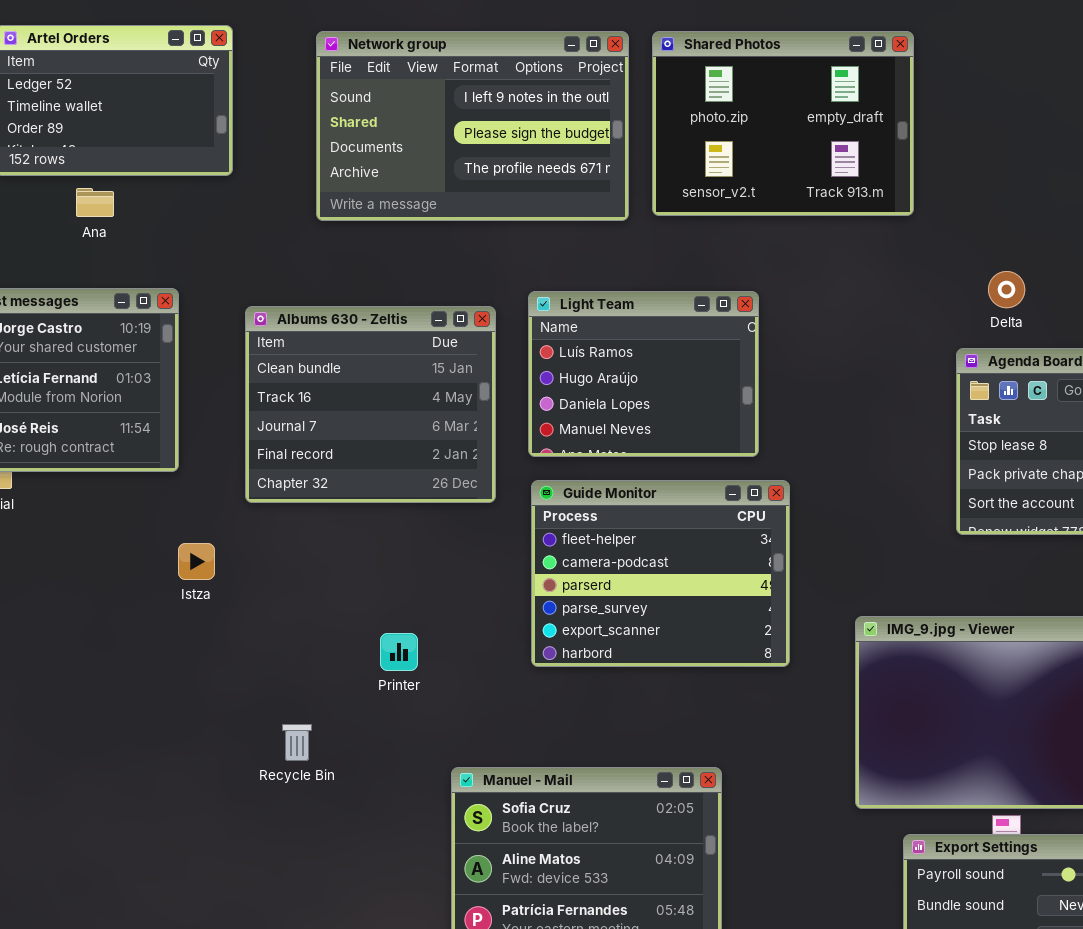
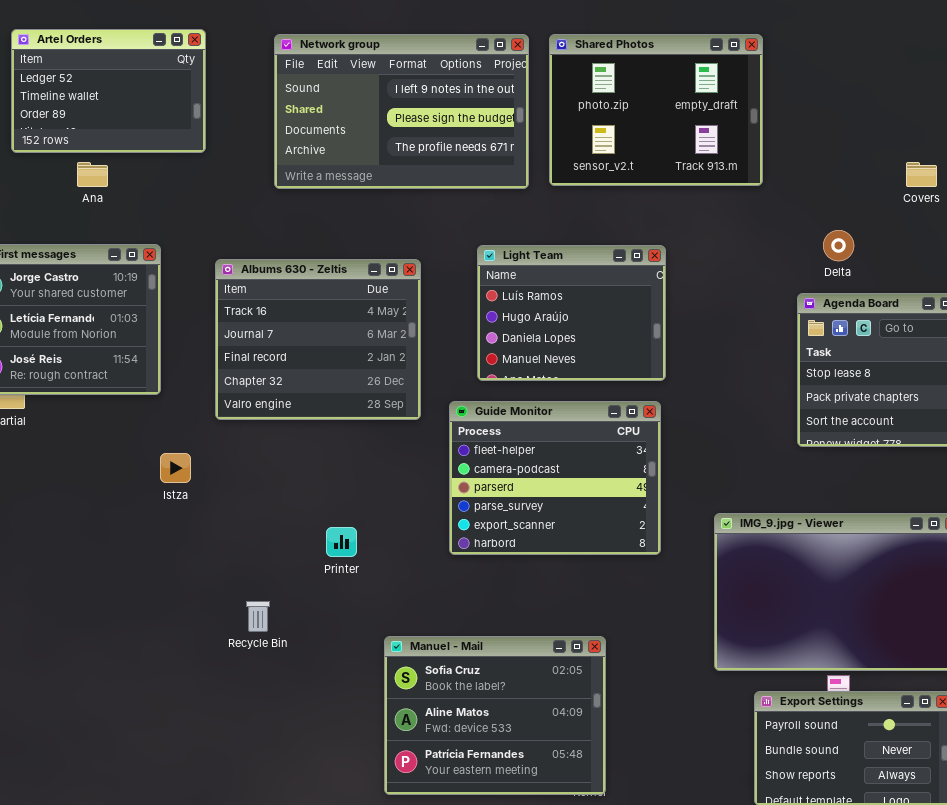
Light Team: [528,291,759,457] -> [477,245,666,381], moved
Albums 630 - Zeltis: [245,306,496,503] -> [215,259,421,420], scrolled down 1 row

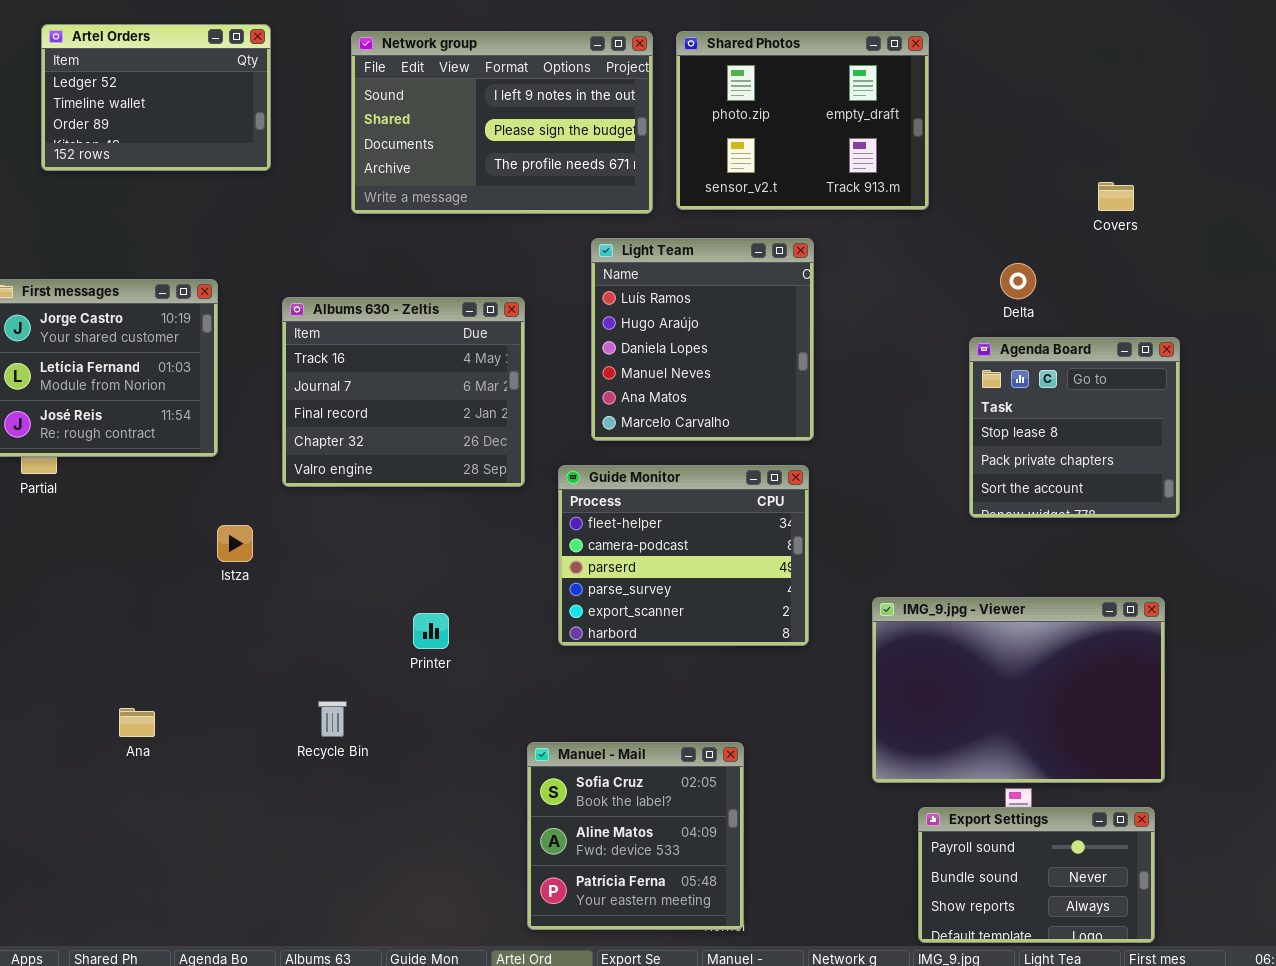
Ana: [77,162,108,187] -> [119,708,155,737], moved
Light Team: [477,245,666,381] -> [591,238,814,441], resized
Manuel - Mail: [384,636,606,795] -> [527,742,744,930], resized

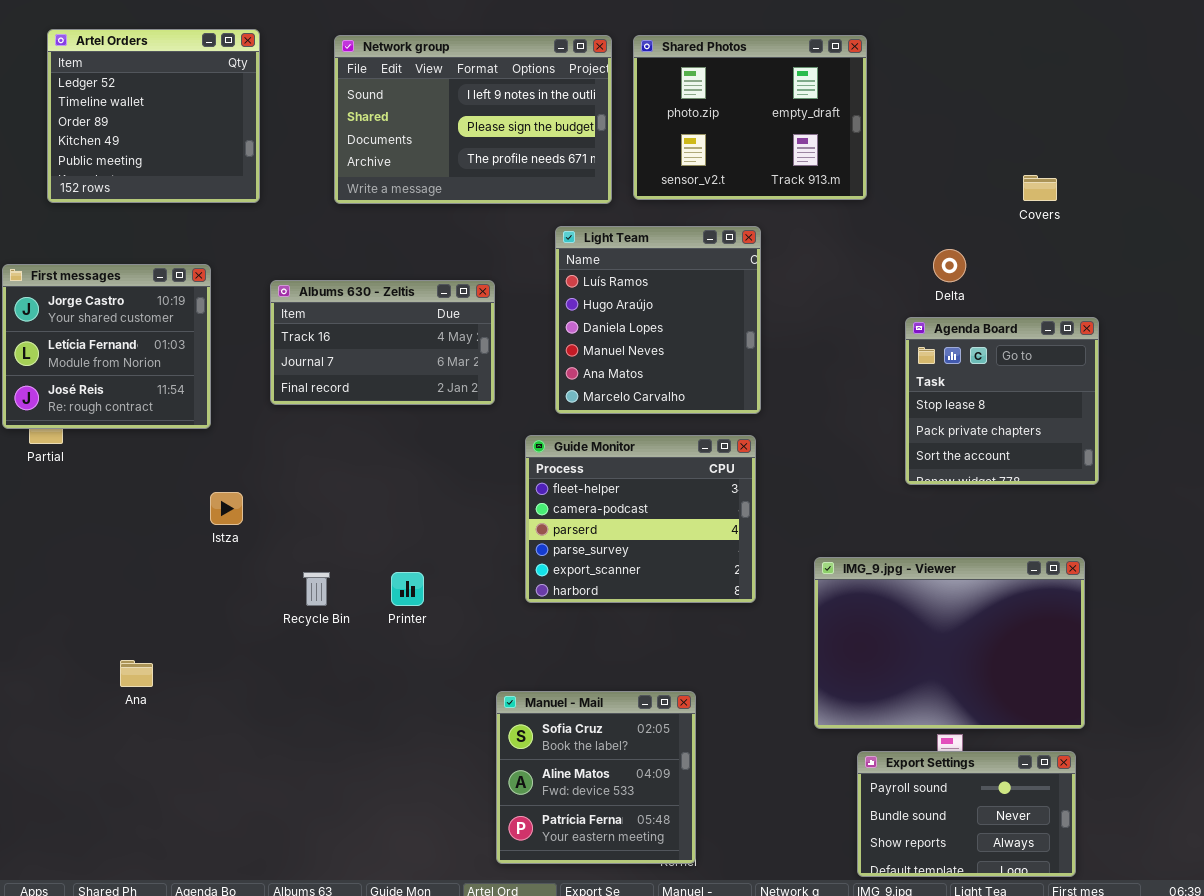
Artel Orders: [41,24,271,171] -> [47,29,260,203], resized
Albums 630 - Zeltis: [282,297,525,487] -> [270,280,495,405], resized
Recycle Bin: [318,701,347,737] -> [303,572,330,606], moved

